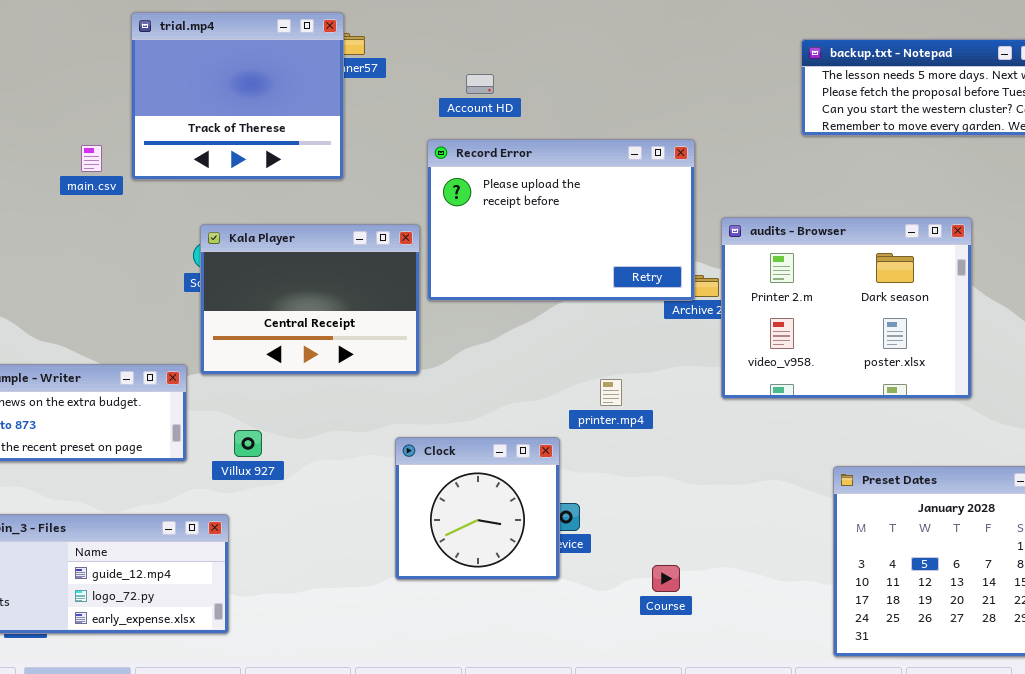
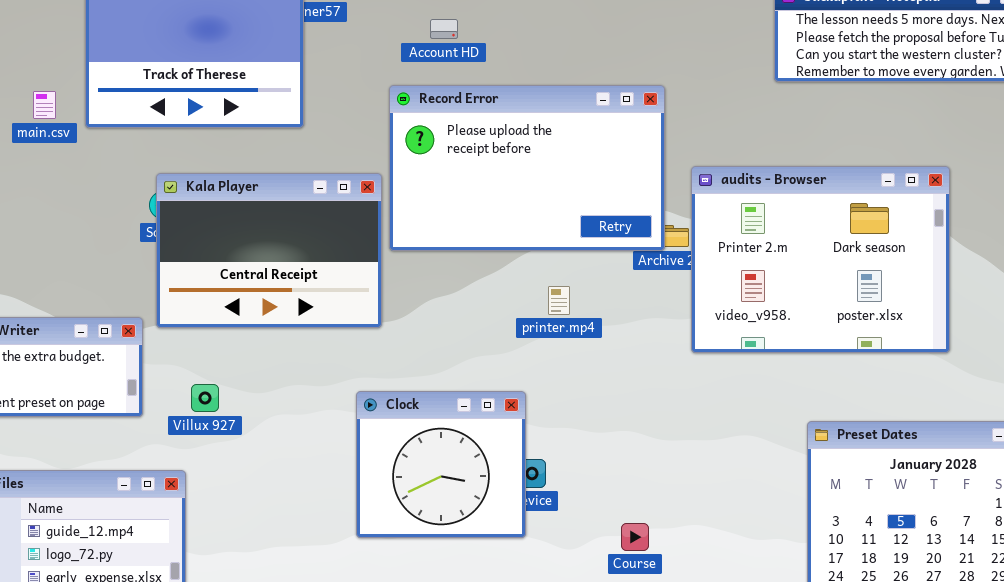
printer.mp4: [600,379,622,406] -> [548,286,570,315], moved

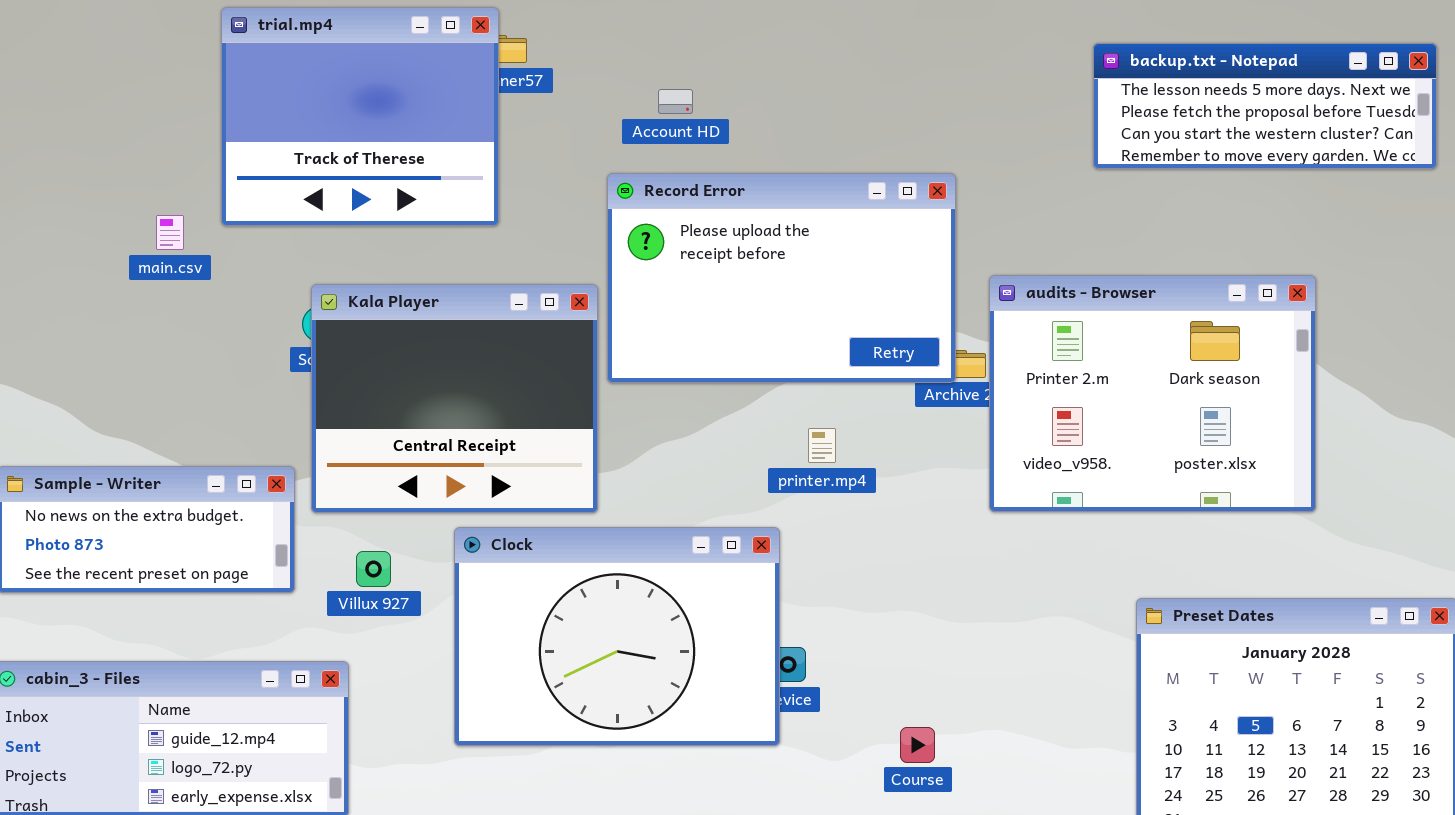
main.csv: [33,91,56,119] -> [156,215,184,250], moved
Kala Player: [156,173,382,328] -> [311,284,598,513], resized
Clock: [356,391,526,538] -> [454,527,780,746], resized

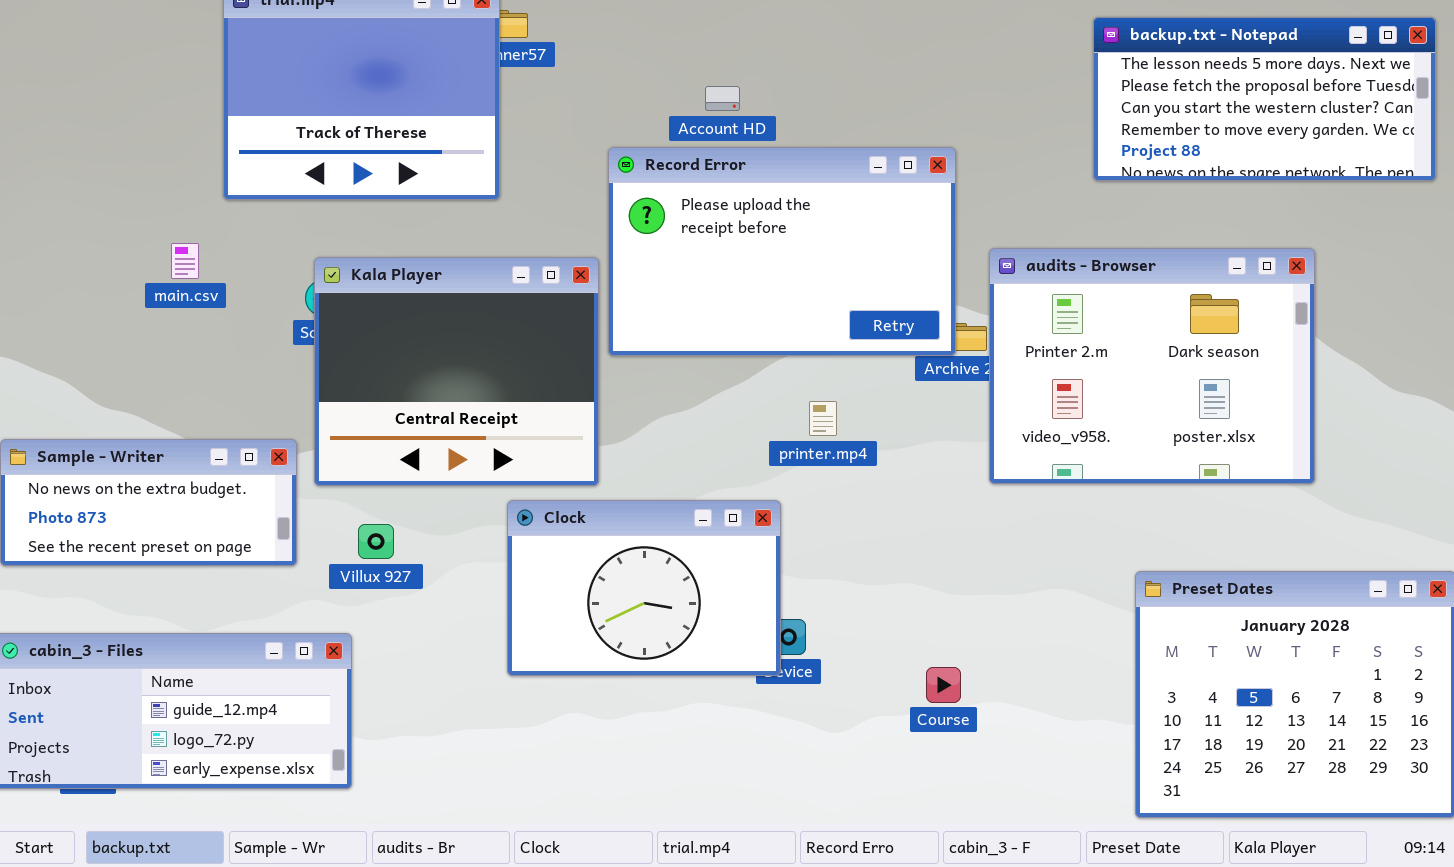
backup.txt - Notepad: [1093,43,1437,169] -> [1093,17,1436,181], resized
Account HD: [658,89,693,114] -> [705,86,740,111], moved
main.csv: [156,215,184,250] -> [171,243,199,279], moved
Clock: [454,527,780,746] -> [507,500,781,676], resized
Course: [900,727,935,763] -> [926,667,961,703], moved

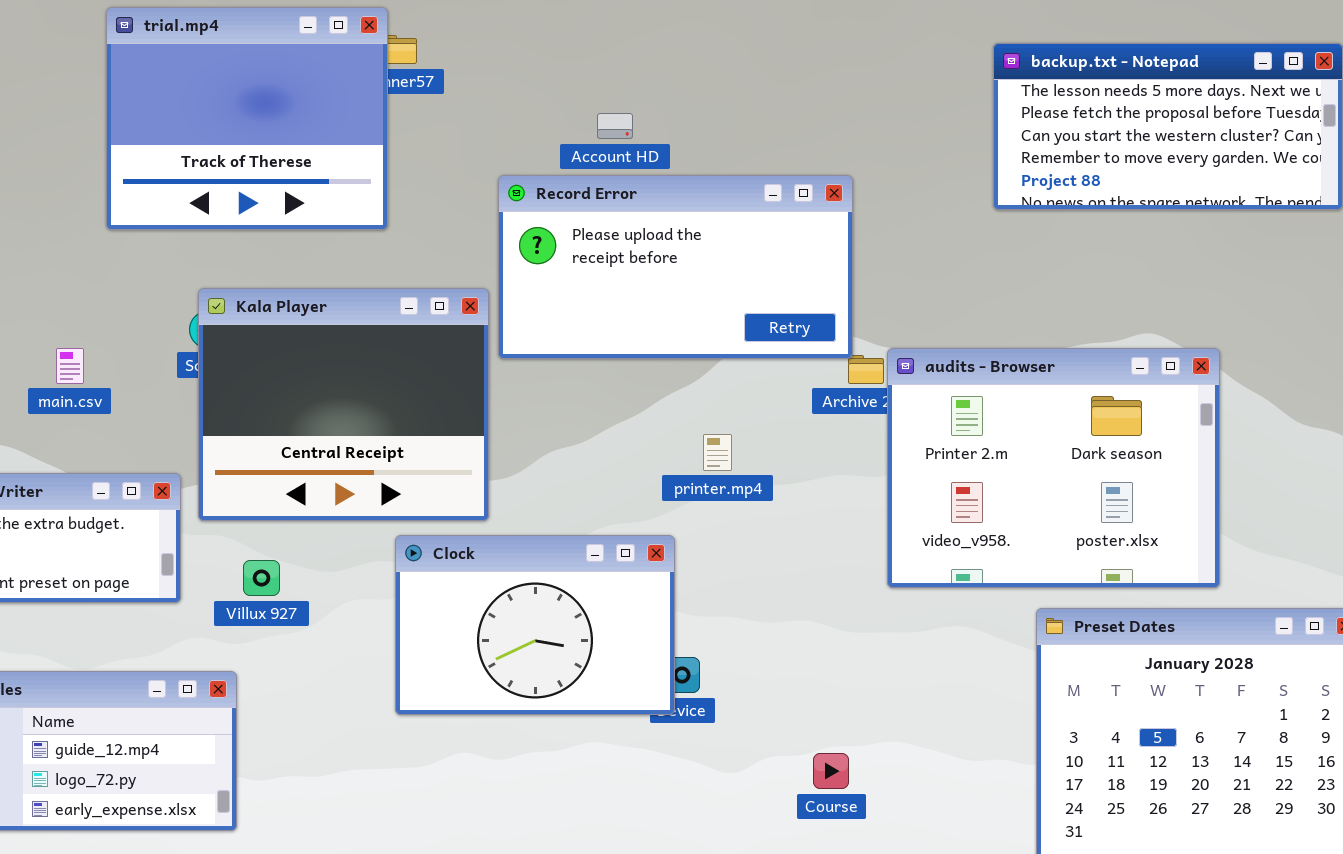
Record Error: [608,147,956,356] -> [498,175,853,359], resized
main.csv: [171,243,199,279] -> [56,348,84,384], moved
audits - Browser: [989,248,1315,484] -> [887,348,1220,588], moved
Course: [926,667,961,703] -> [813,753,849,789], moved

